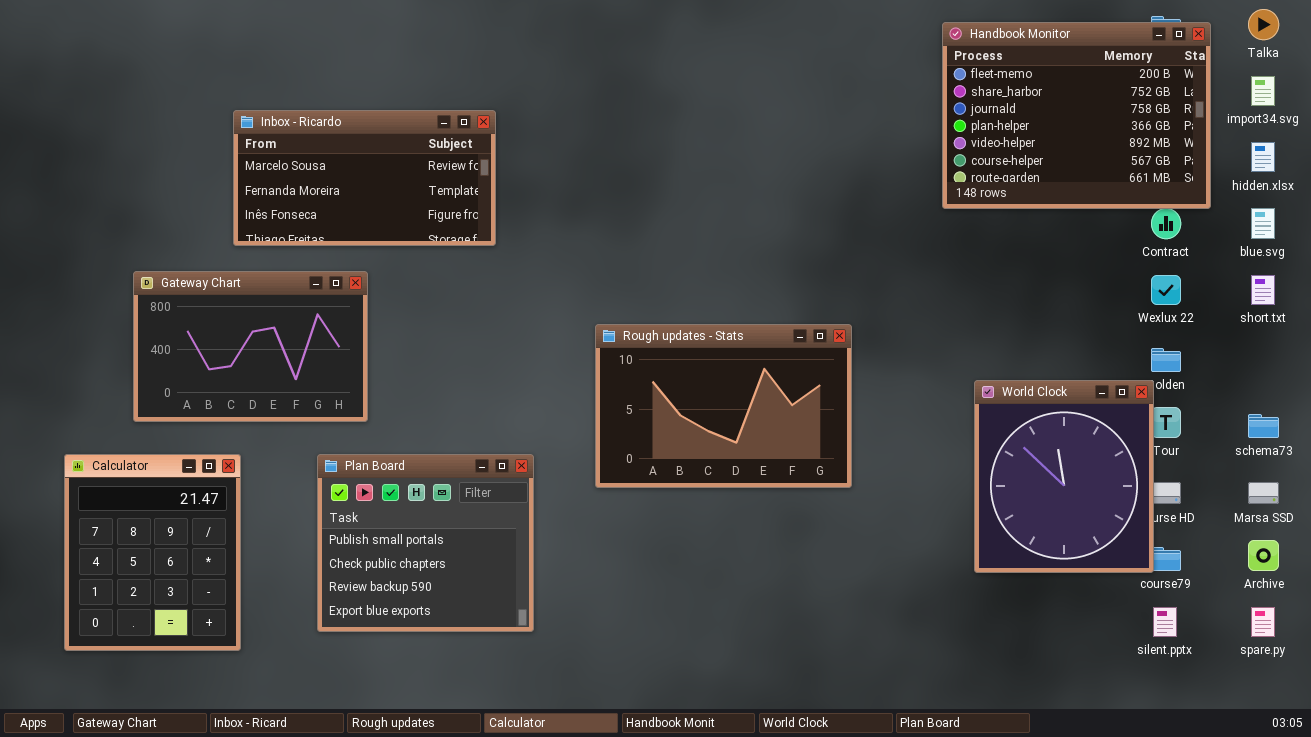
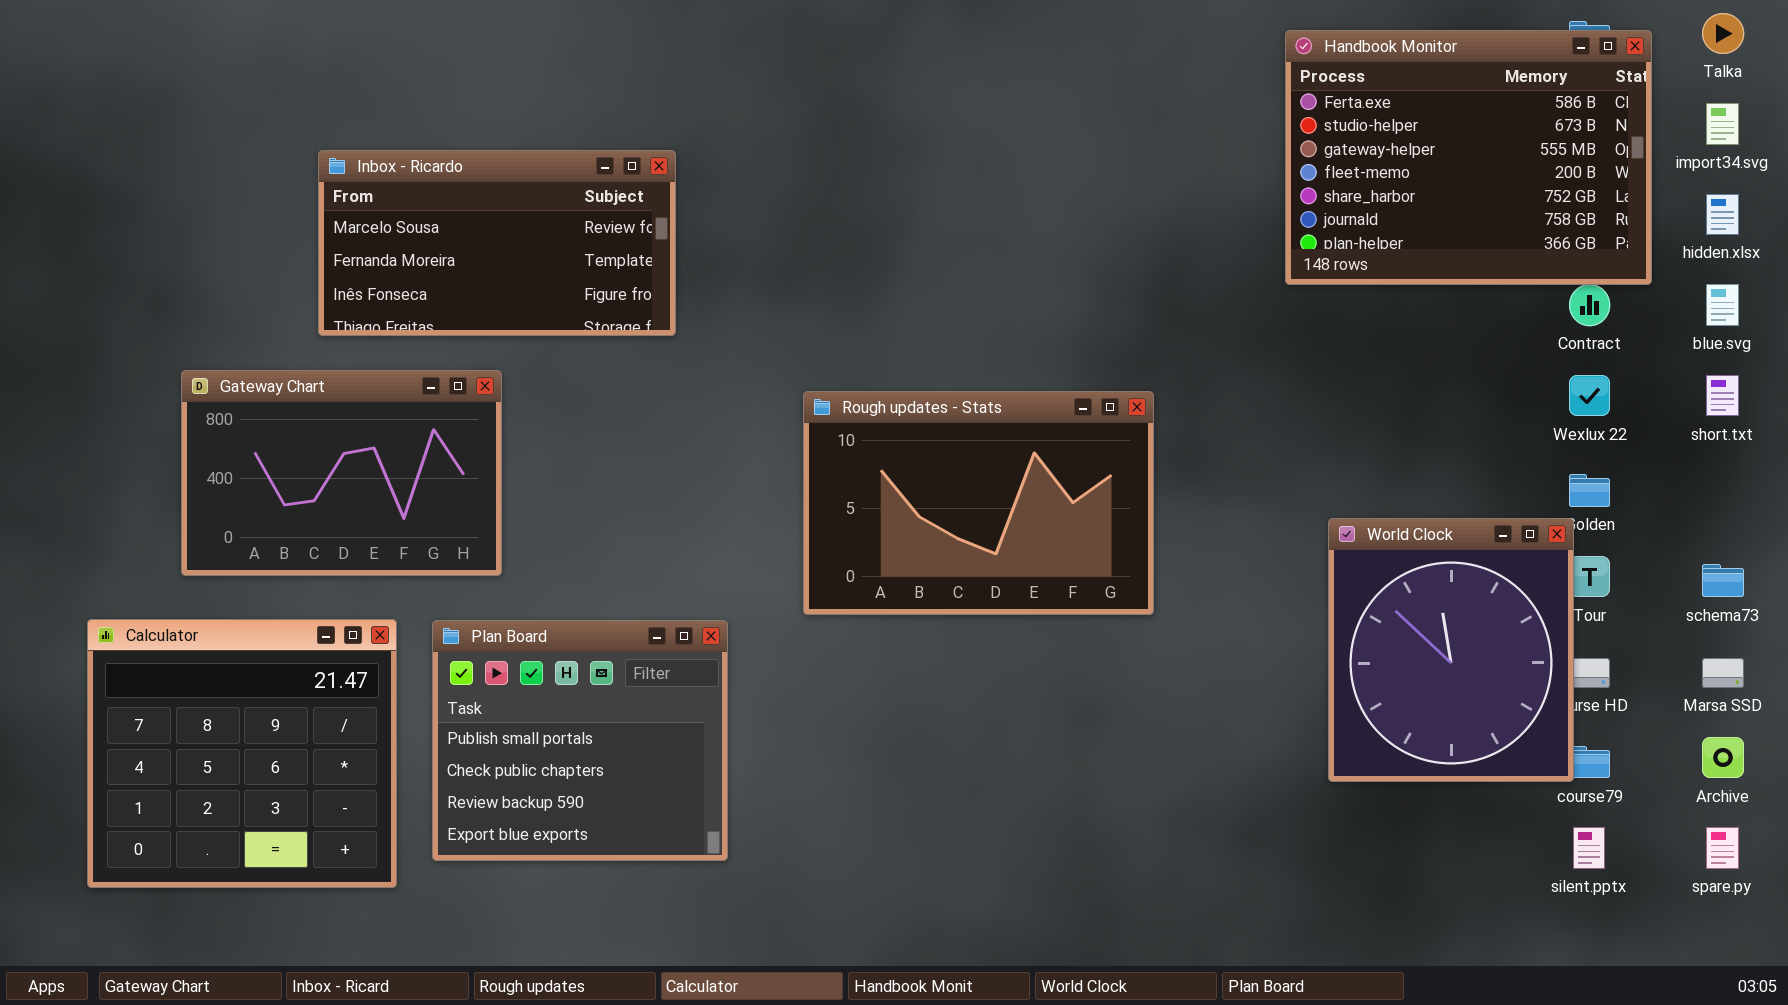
Handbook Monitor: [942,22,1211,209] -> [1285,30,1652,285], scrolled up 3 rows
Rough updates - Stats: [595,324,852,488] -> [803,391,1154,615], moved
Calculator: [64,454,241,651] -> [87,619,397,888], resized

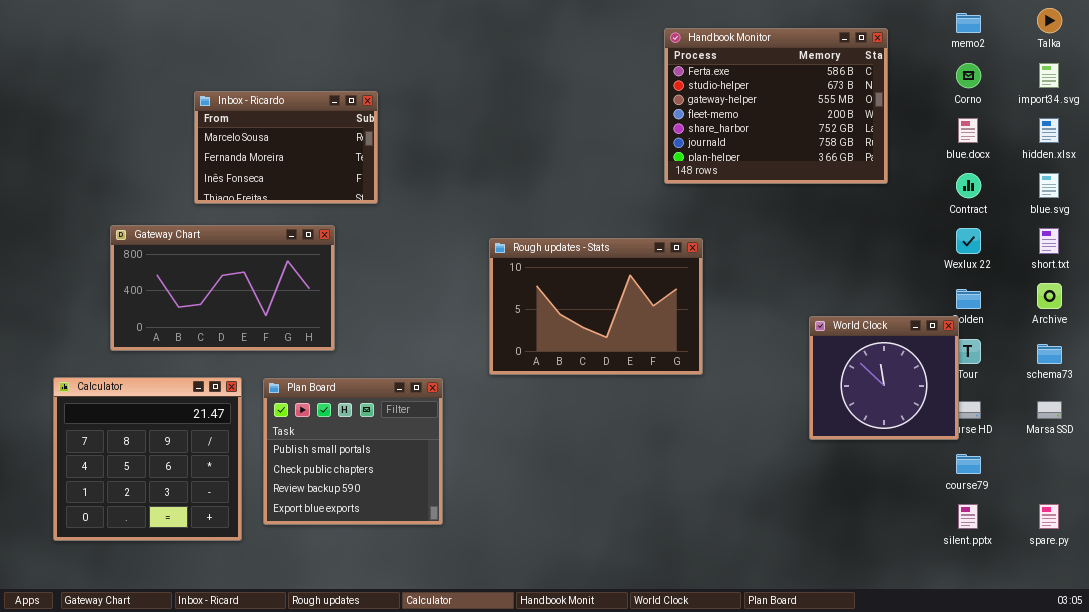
Handbook Monitor: [1285,30,1652,285] -> [664,28,888,184], moved
Inbox - Ricardo: [318,150,676,336] -> [194,91,378,204], resized
Gateway Chart: [181,370,502,576] -> [110,225,335,351], resized
World Clock: [1328,518,1574,782] -> [809,316,959,440], resized
Archive: [1702,737,1744,778] -> [1037,283,1062,309], moved

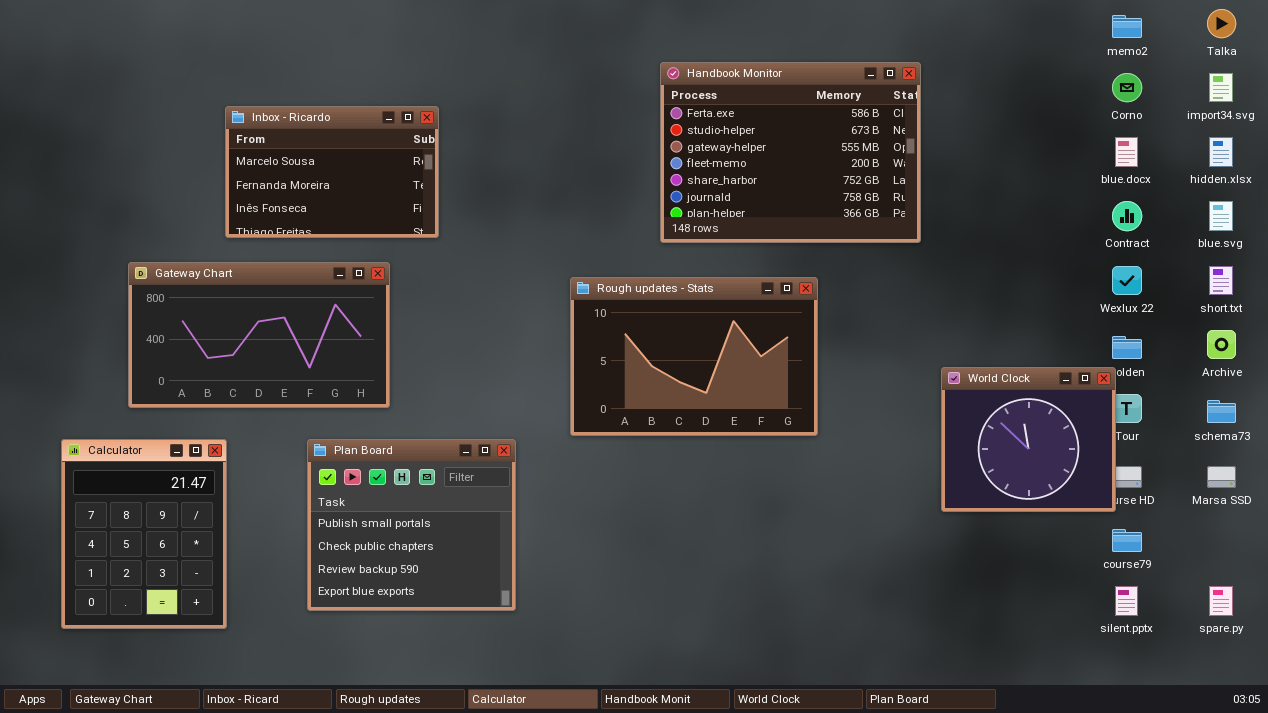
Handbook Monitor: [664,28,888,184] -> [660,62,921,243], moved
Calculator: [53,377,242,541] -> [61,439,227,629], resized

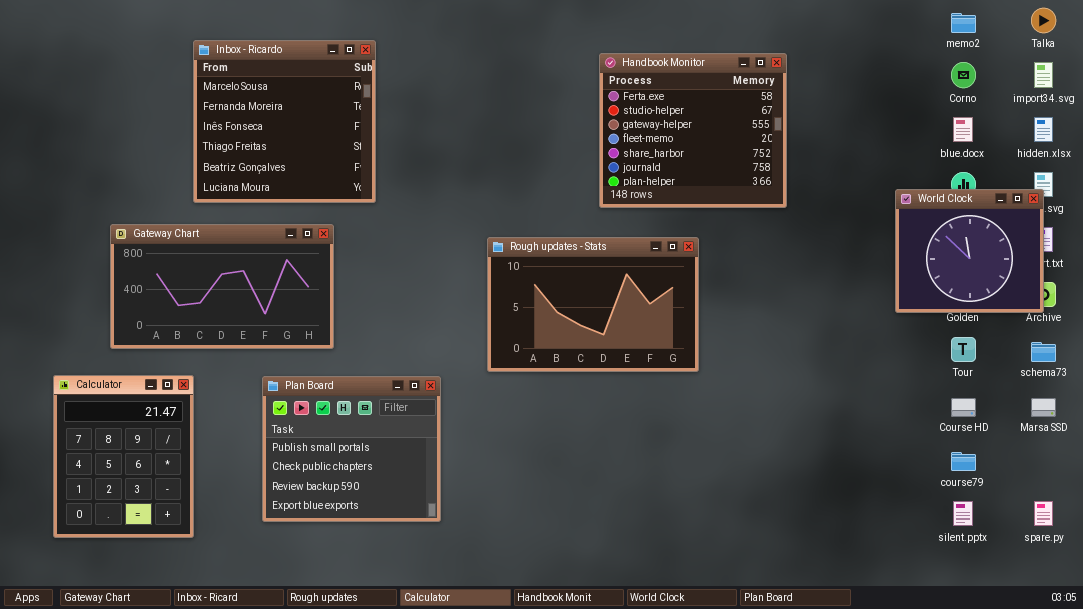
Handbook Monitor: [660,62,921,243] -> [599,53,787,208], resized
Inbox - Ricardo: [225,106,439,238] -> [193,40,376,203], resized
World Clock: [941,367,1116,512] -> [895,189,1044,313], moved

